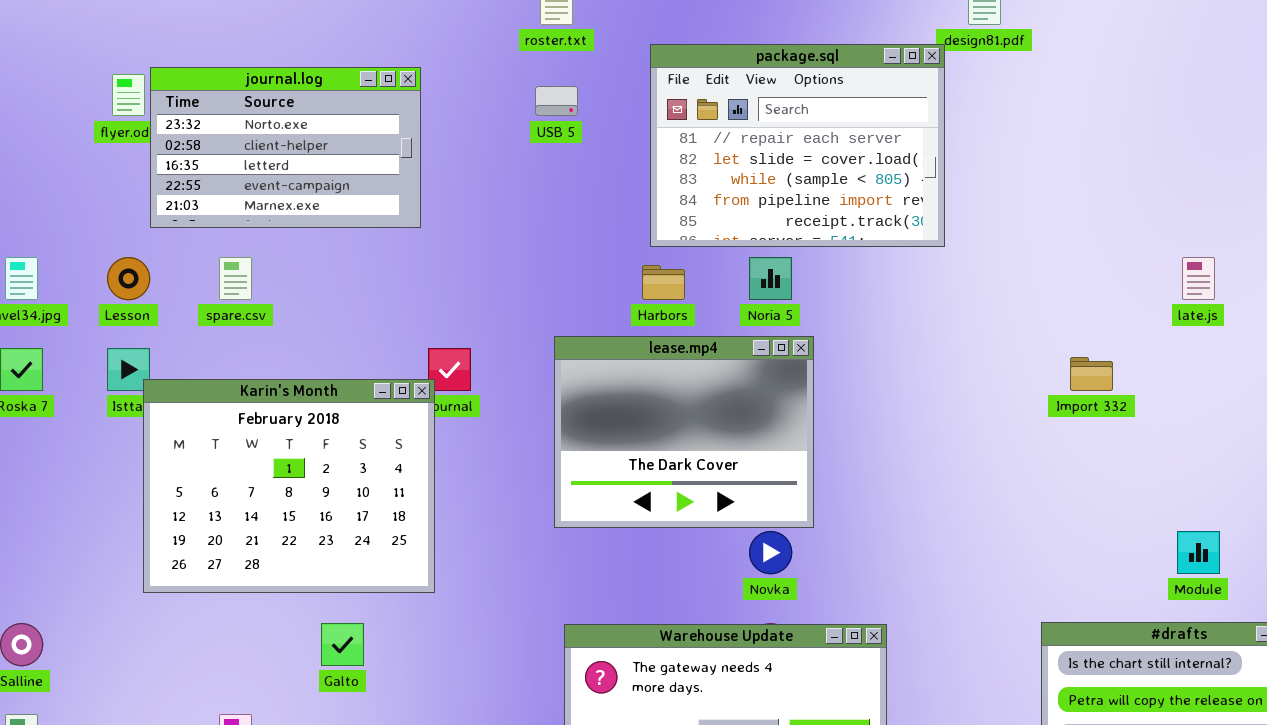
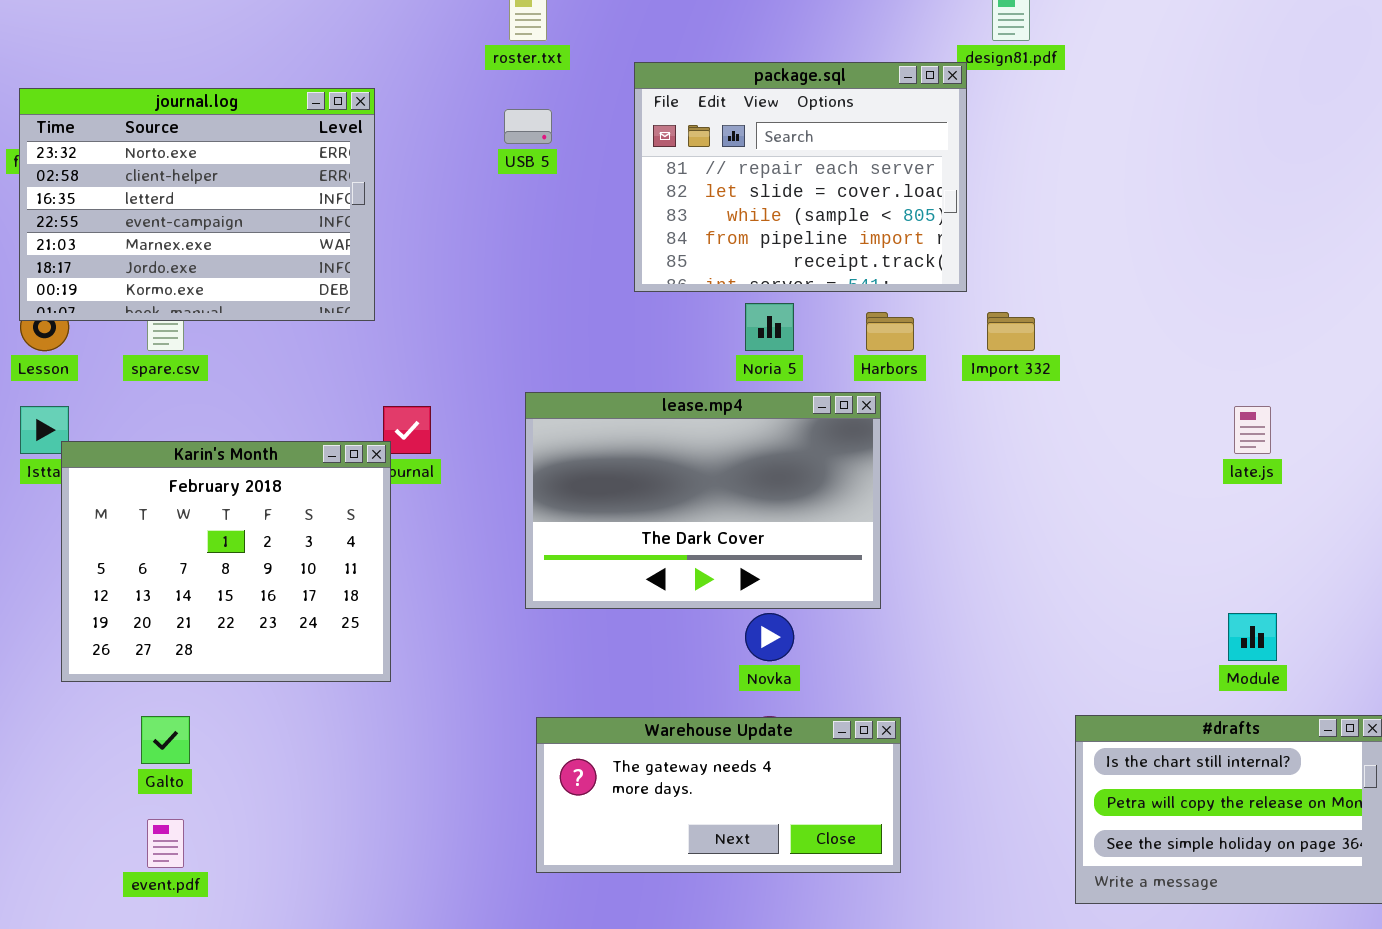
journal.log: [150,67,421,228] -> [19,88,375,321], resized
late.js: [1182,257,1215,300] -> [1234,406,1271,454], moved
Harbors: [642,265,685,300] -> [866,312,914,351], moved
lease.mp4: [554,336,814,528] -> [525,392,881,609], resized
Import 332: [1070,357,1113,391] -> [987,312,1035,351], moved
Galto: [321,623,364,666] -> [141,716,190,764], moved

